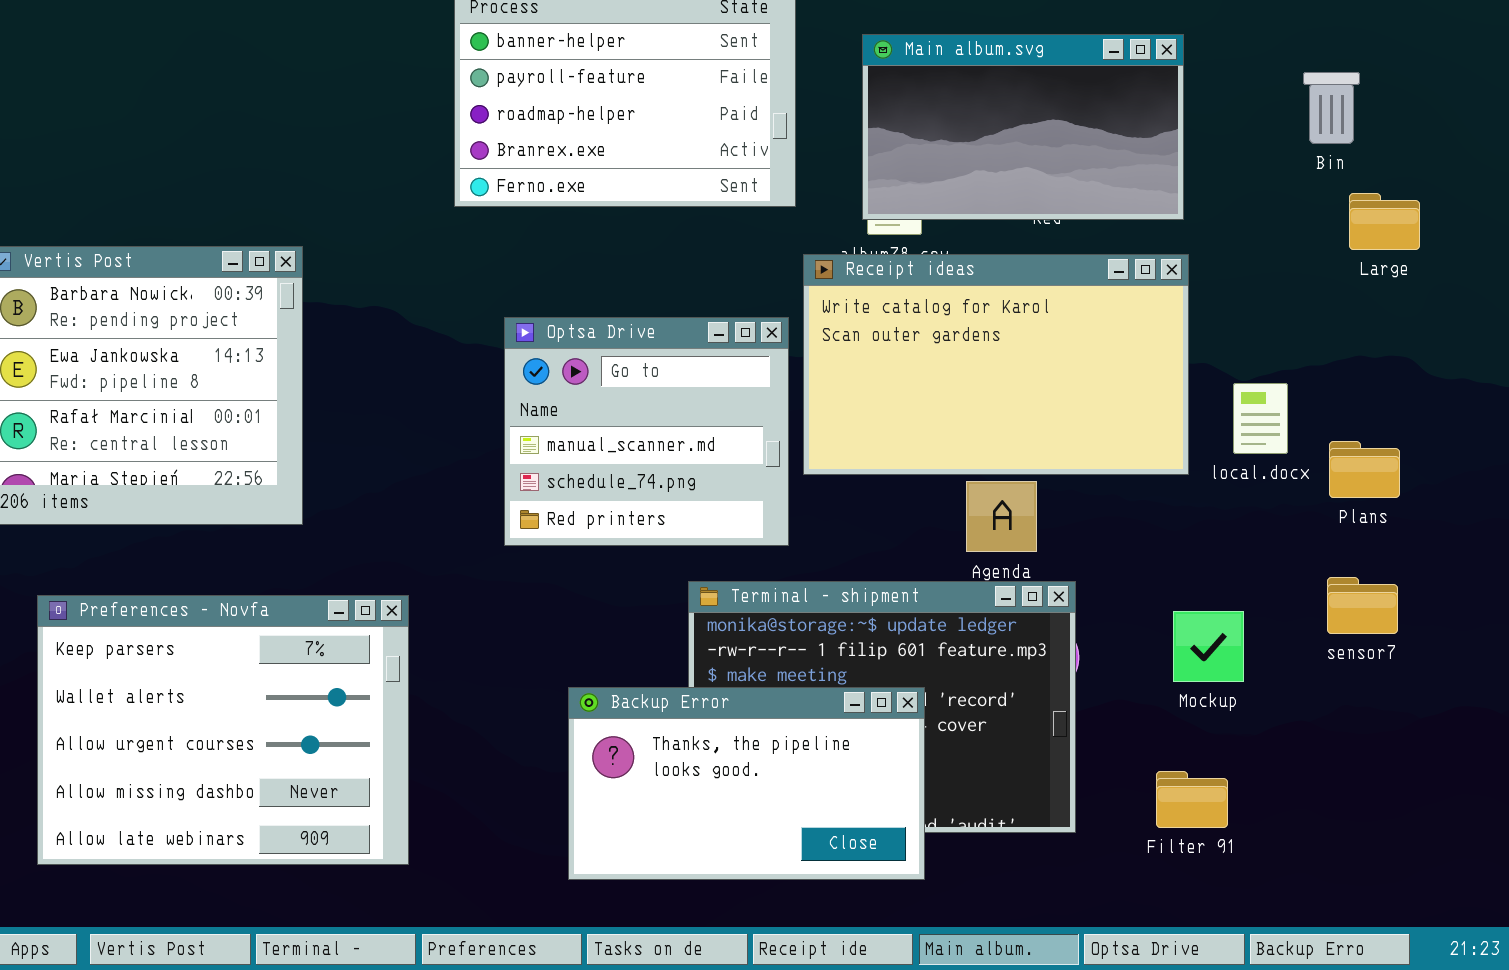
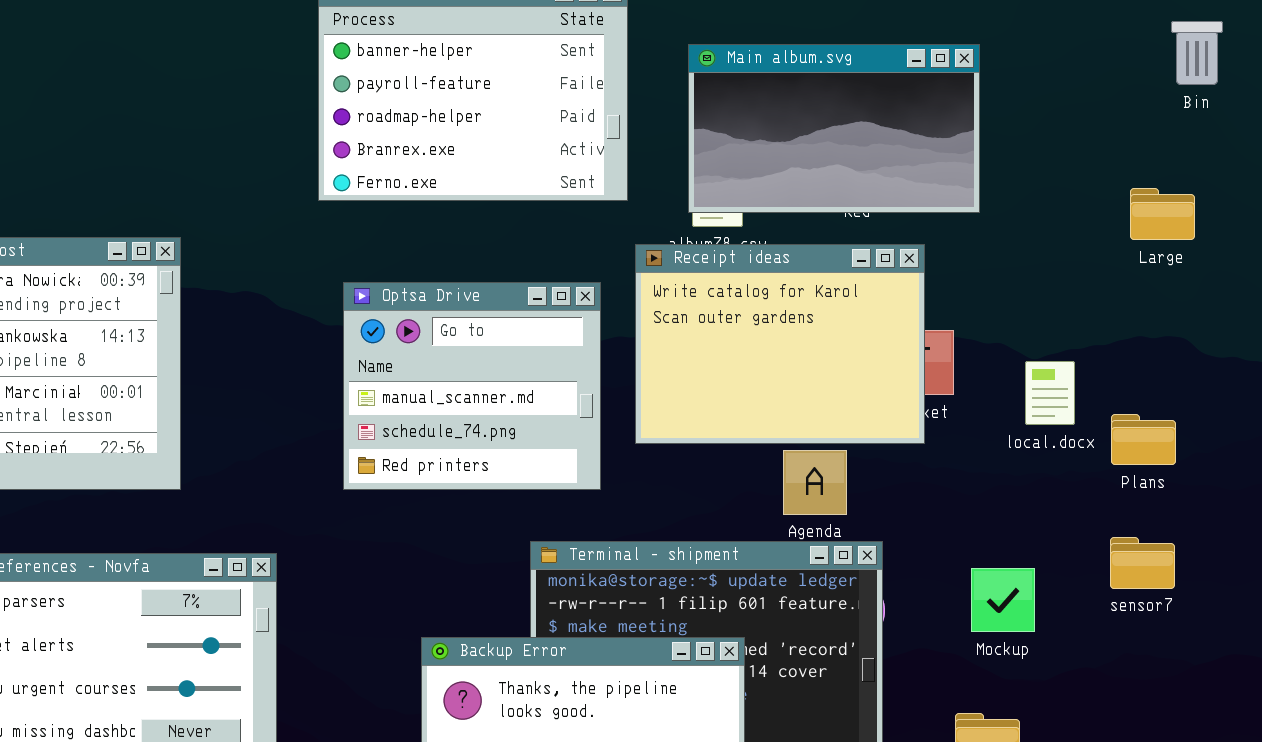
Bin: [1303,72,1360,144] -> [1171,21,1223,85], moved
Receipt ideas: [803,254,1189,475] -> [635,244,925,444], resized
Optsa Drive: [504,317,789,546] -> [343,282,601,490], moved

